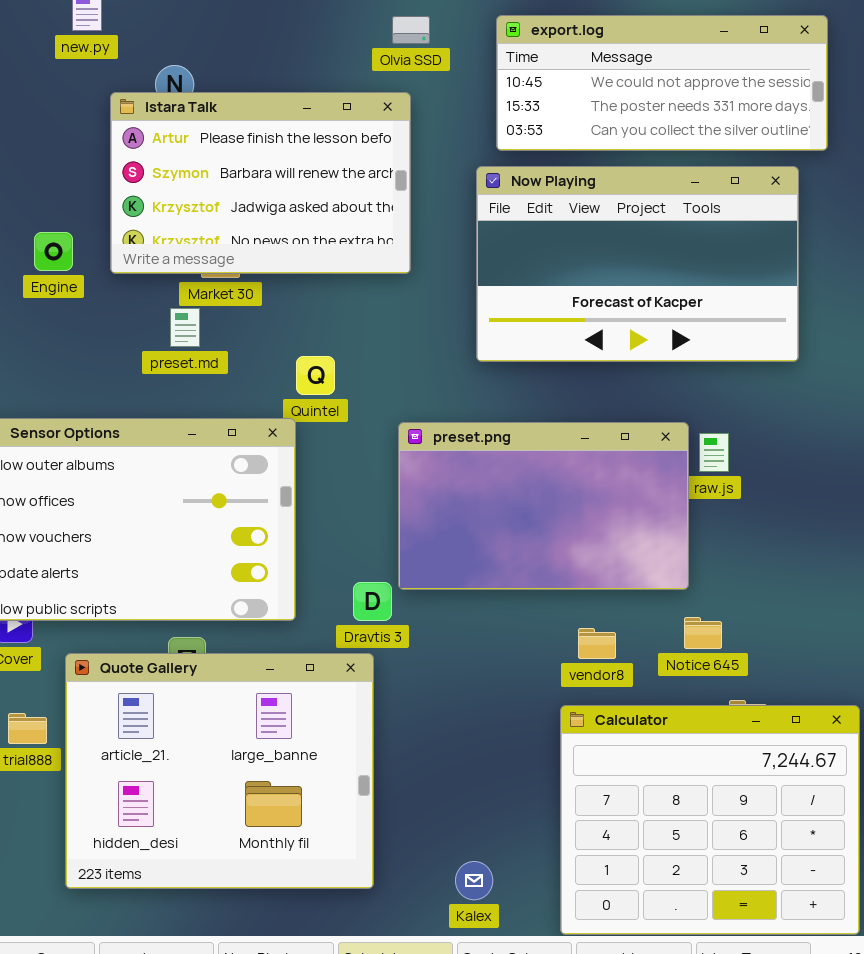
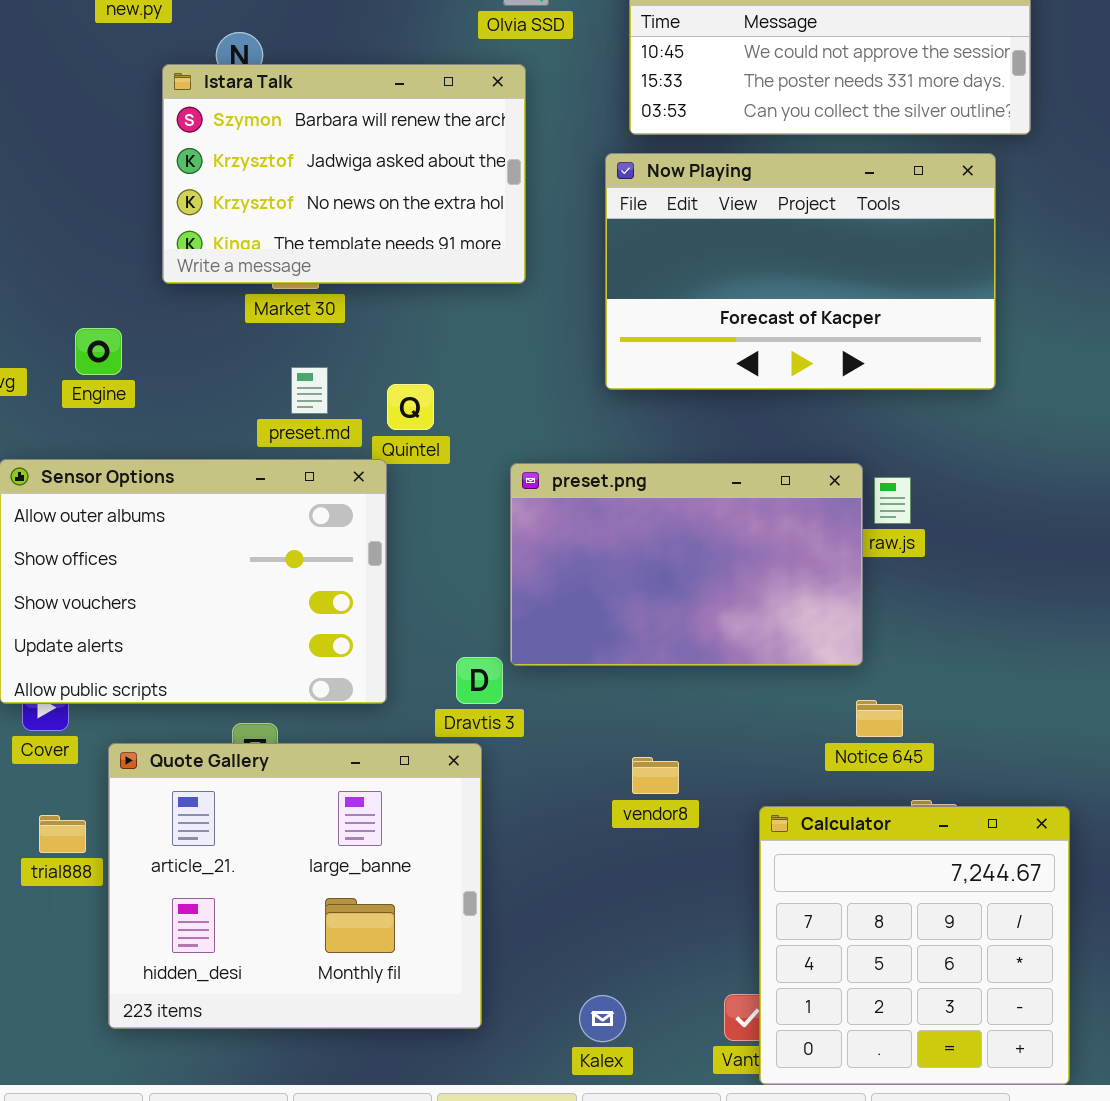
Istara Talk: [110,92,411,274] -> [162,64,526,284], scrolled down 1 row
Engine: [34,232,73,271] -> [75,328,122,375], moved
preset.md: [170,308,200,347] -> [291,367,328,414], moved
vendor8: [578,628,616,659] -> [632,757,679,794], moved
Calculator: [560,705,860,935] -> [759,806,1070,1085], resized

